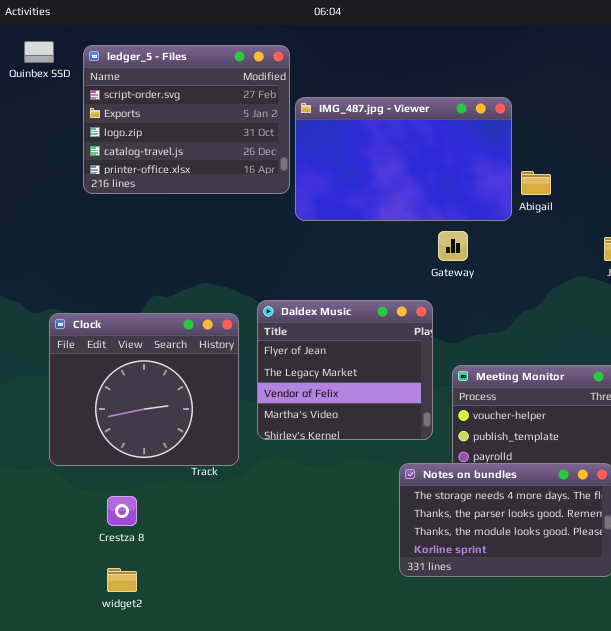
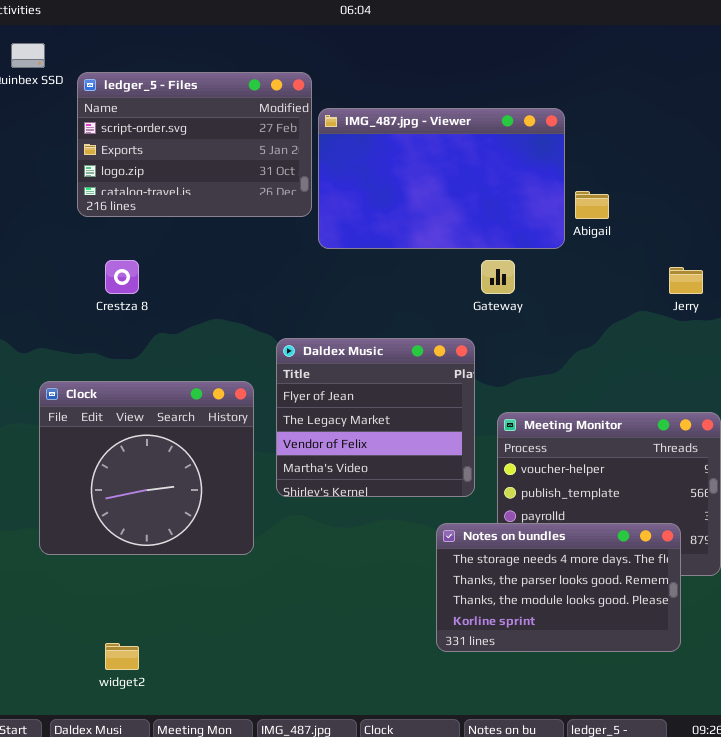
ledger_5 - Files: [83,45,290,194] -> [77,72,312,217], resized
Clock: [49,313,239,466] -> [39,381,254,555], moved
Crestza 8: [107,496,137,526] -> [105,260,139,294], moved

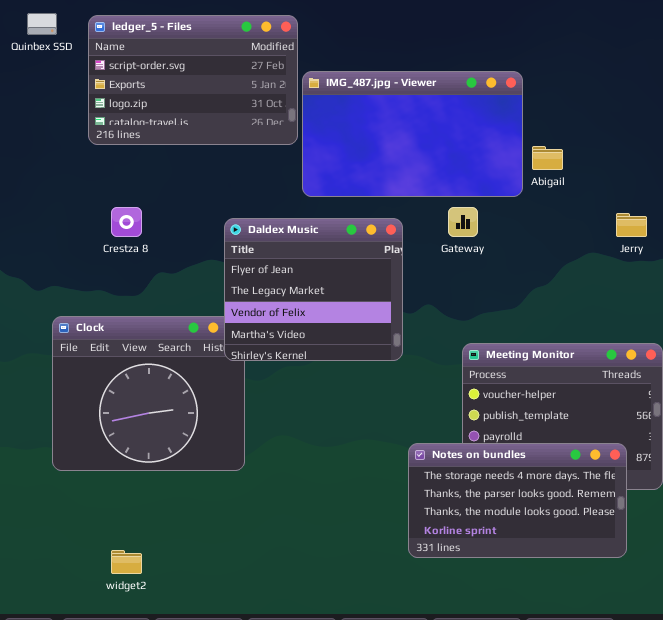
ledger_5 - Files: [77,72,312,217] -> [88,15,298,145], moved
Daldex Music: [276,338,475,497] -> [224,218,403,361], moved

